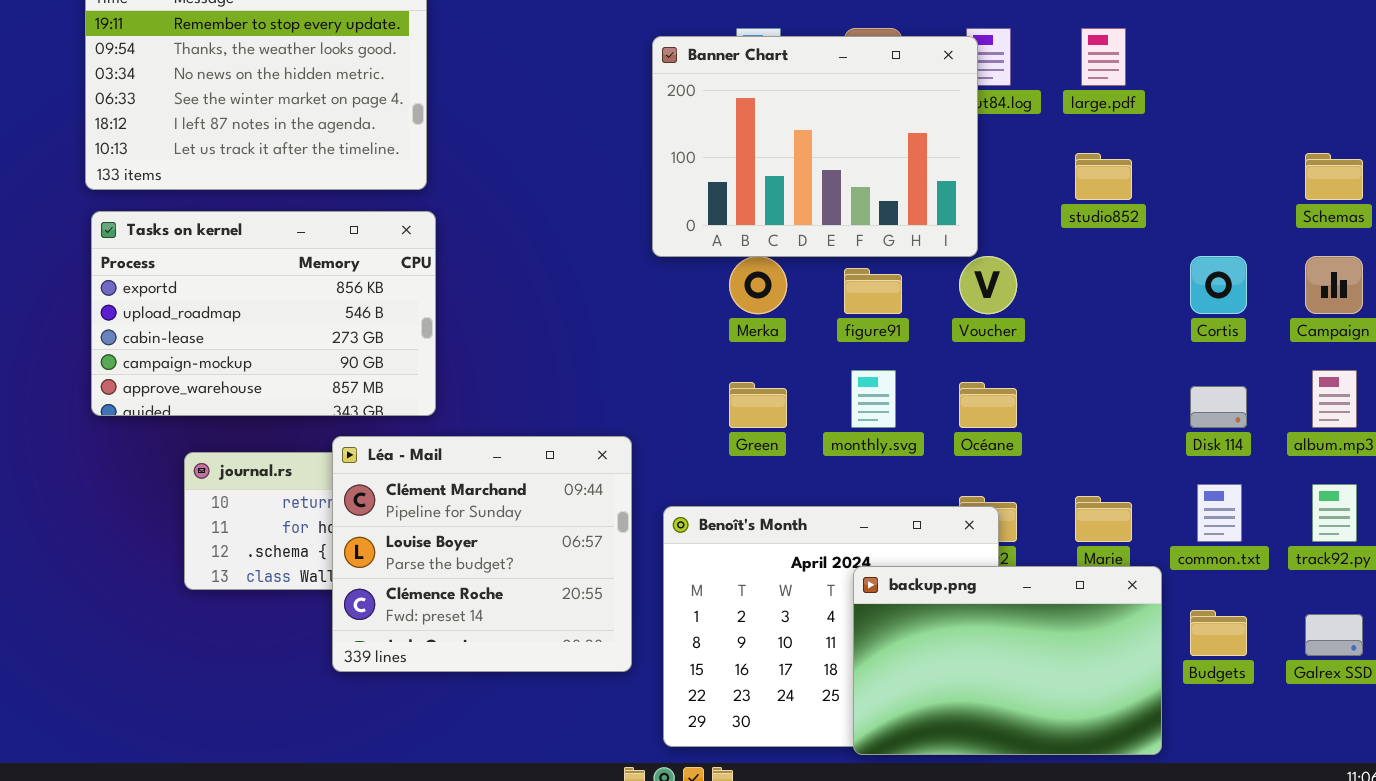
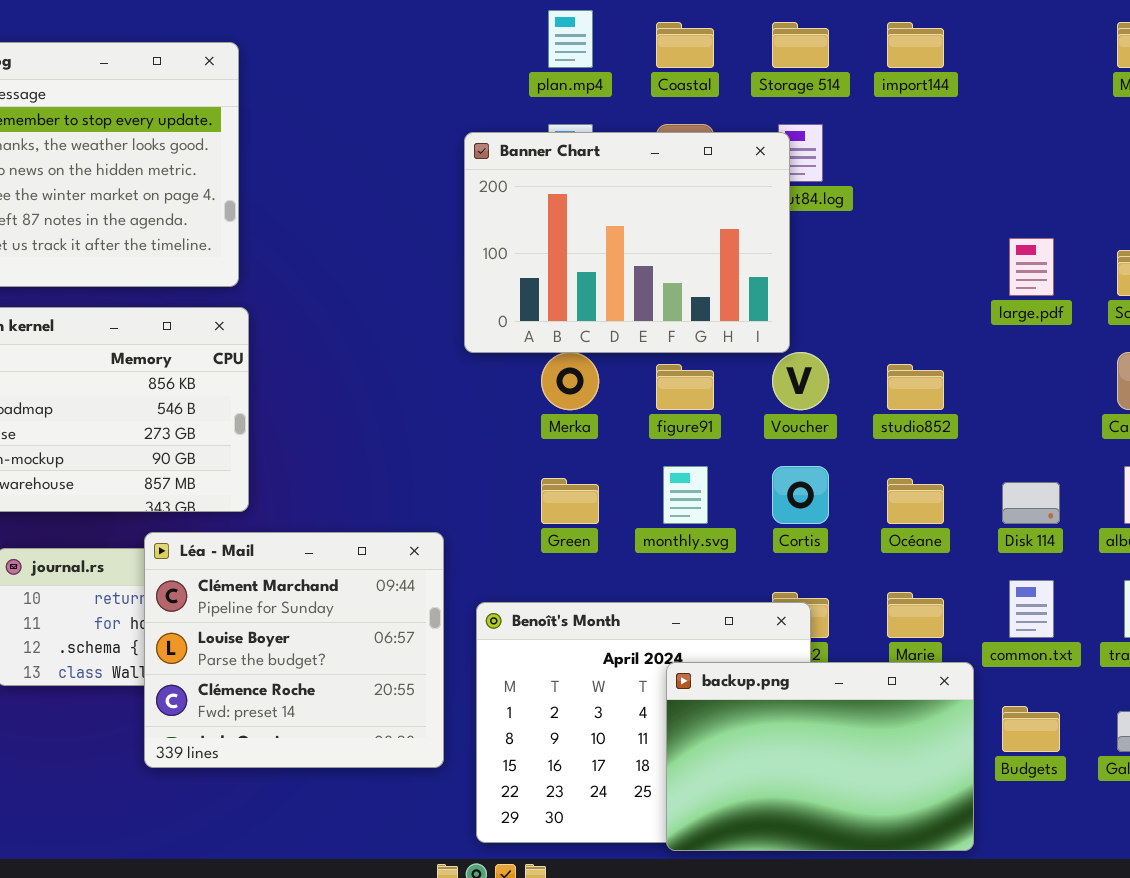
large.pdf: [1081,28,1126,86] -> [1009,238,1054,296], moved
studio852: [1075,153,1132,200] -> [887,364,944,410], moved
Cortis: [1190,256,1247,314] -> [772,466,829,524], moved
Océane: [959,382,1017,428] -> [887,478,944,524], moved

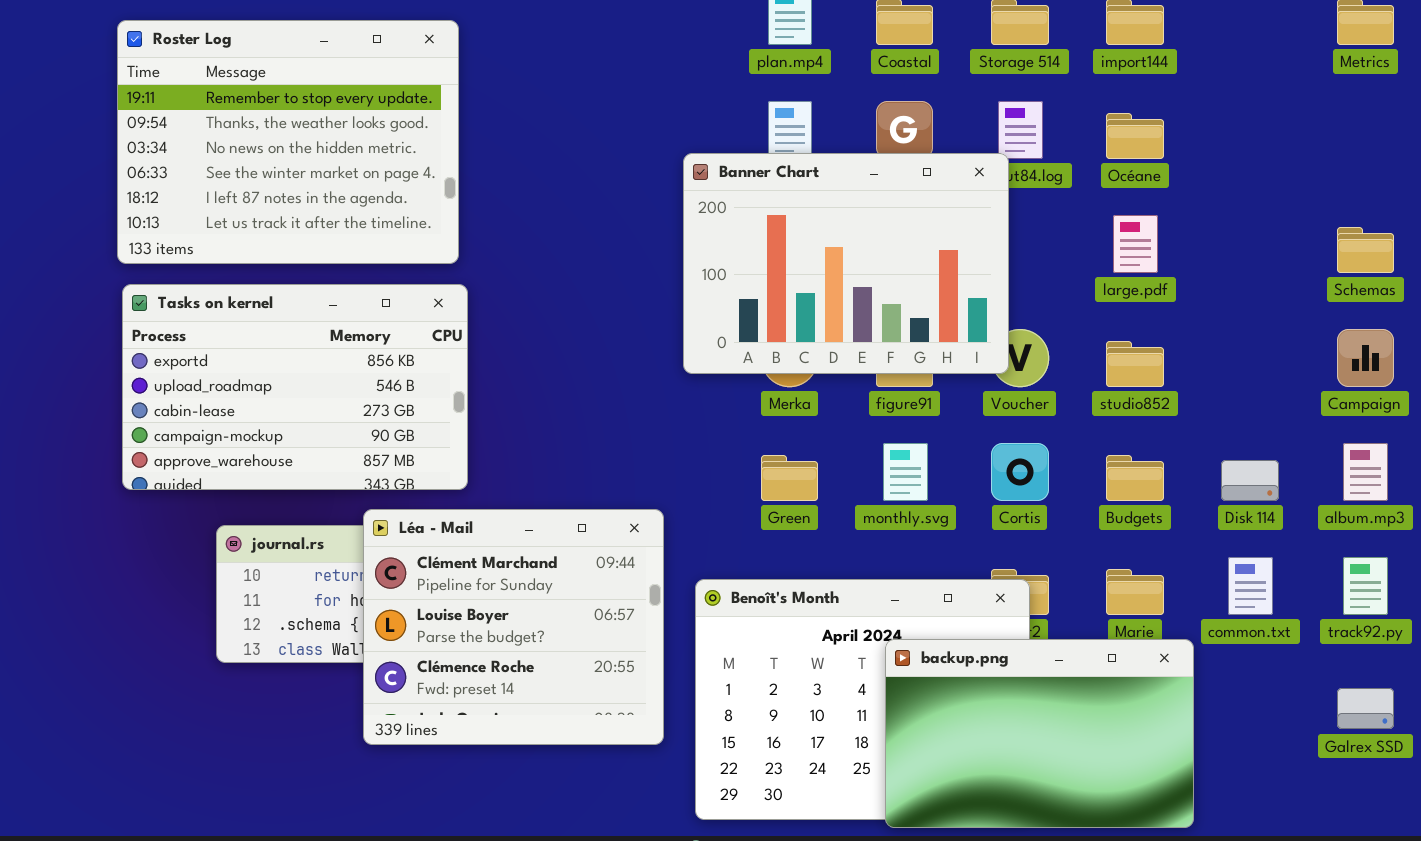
Banner Chart: [464,132,790,353] -> [683,153,1009,374], moved
large.pdf: [1009,238,1054,296] -> [1113,215,1158,273], moved
Océane: [887,478,944,524] -> [1106,113,1164,159], moved
Budgets: [1002,706,1060,752] -> [1106,455,1164,501], moved

